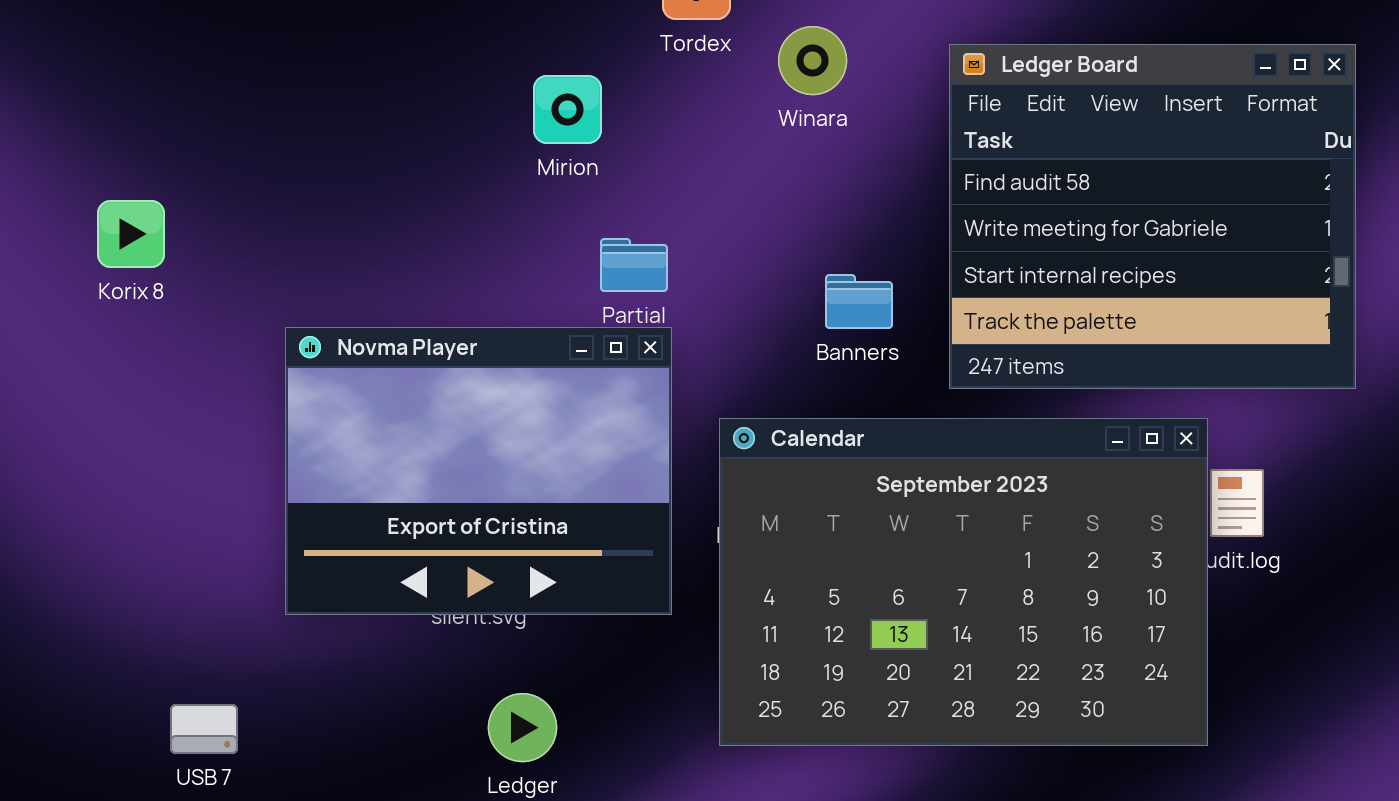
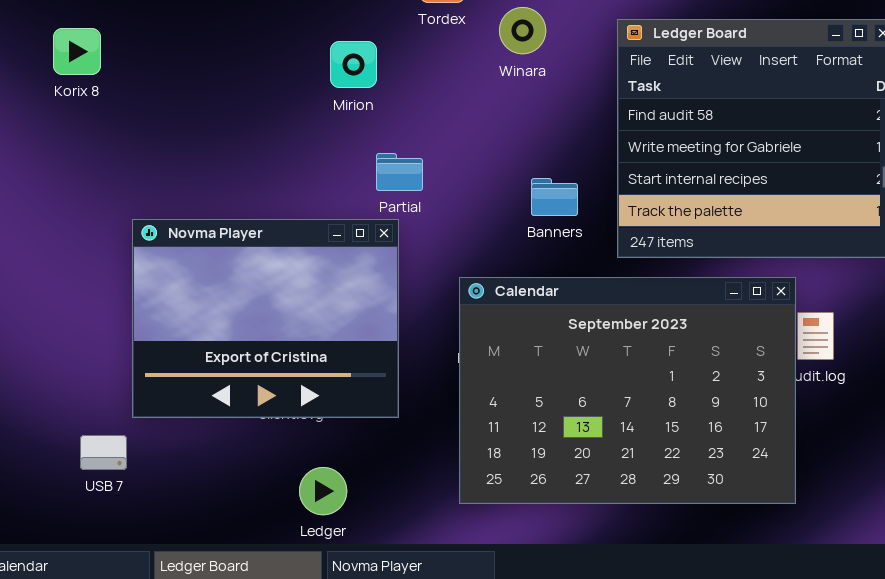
Korix 8: [97,200,165,268] -> [53,28,101,75], moved
Novma Player: [285,327,672,615] -> [132,219,399,418], moved
USB 7: [170,704,238,754] -> [80,435,127,470], moved

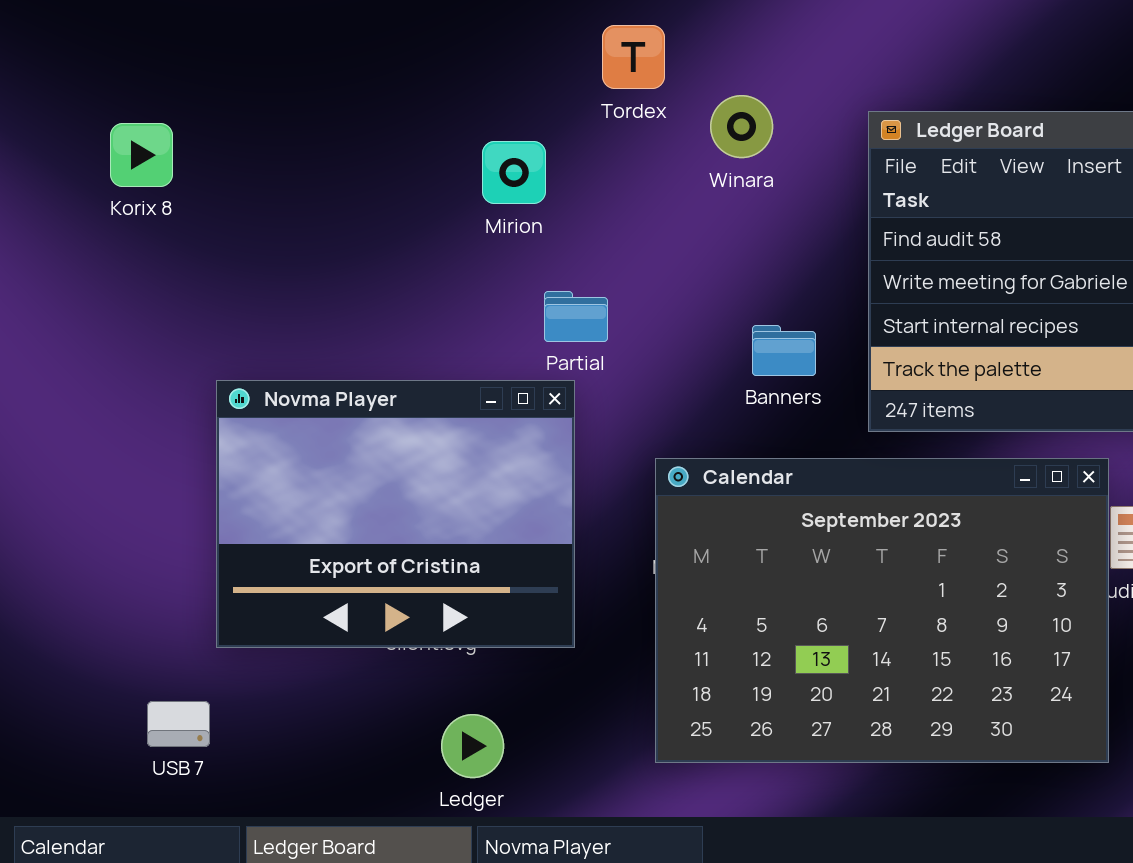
USB 7: [80,435,127,470] -> [147,701,210,747], moved

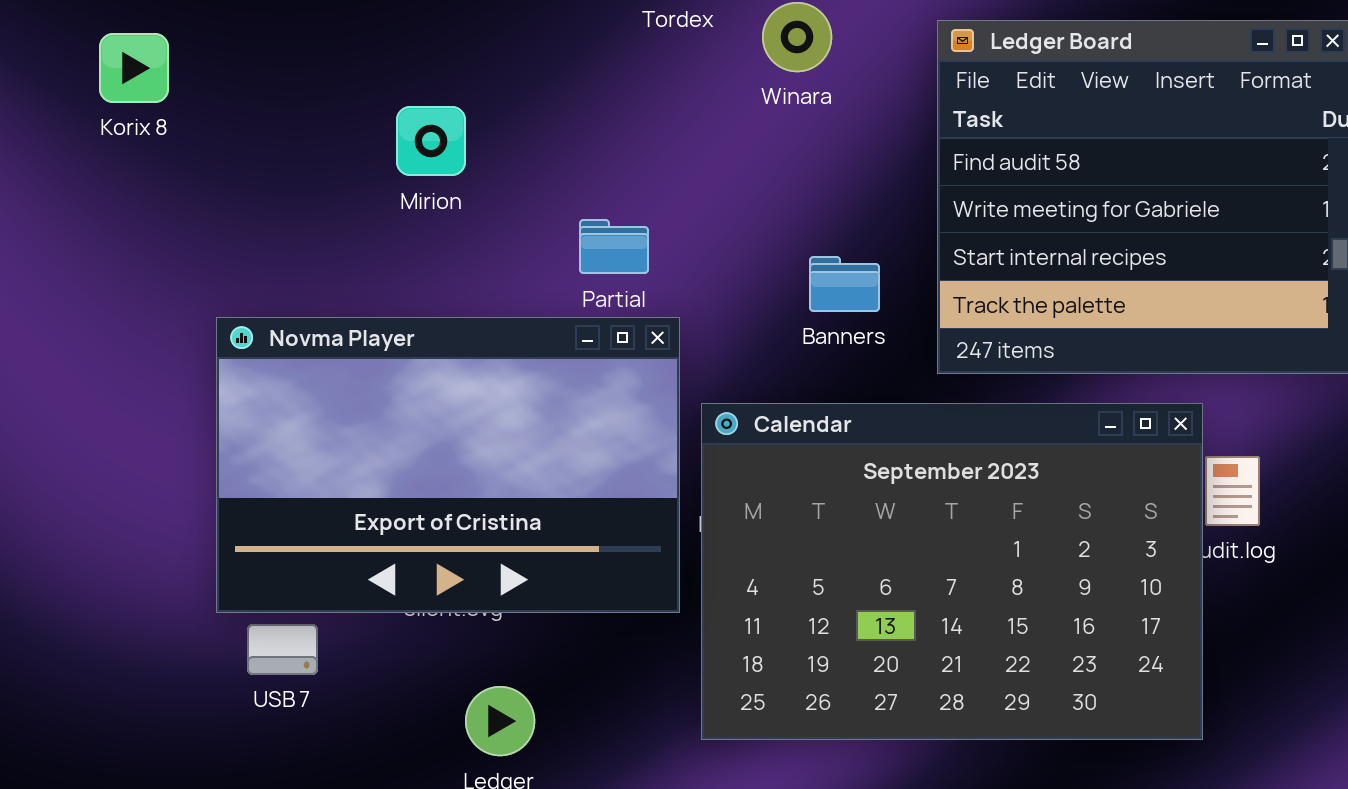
Mirion: [482,141,546,204] -> [396,106,466,176], moved
Novma Player: [216,380,575,648] -> [216,317,680,613], resized
USB 7: [147,701,210,747] -> [247,624,318,675], moved

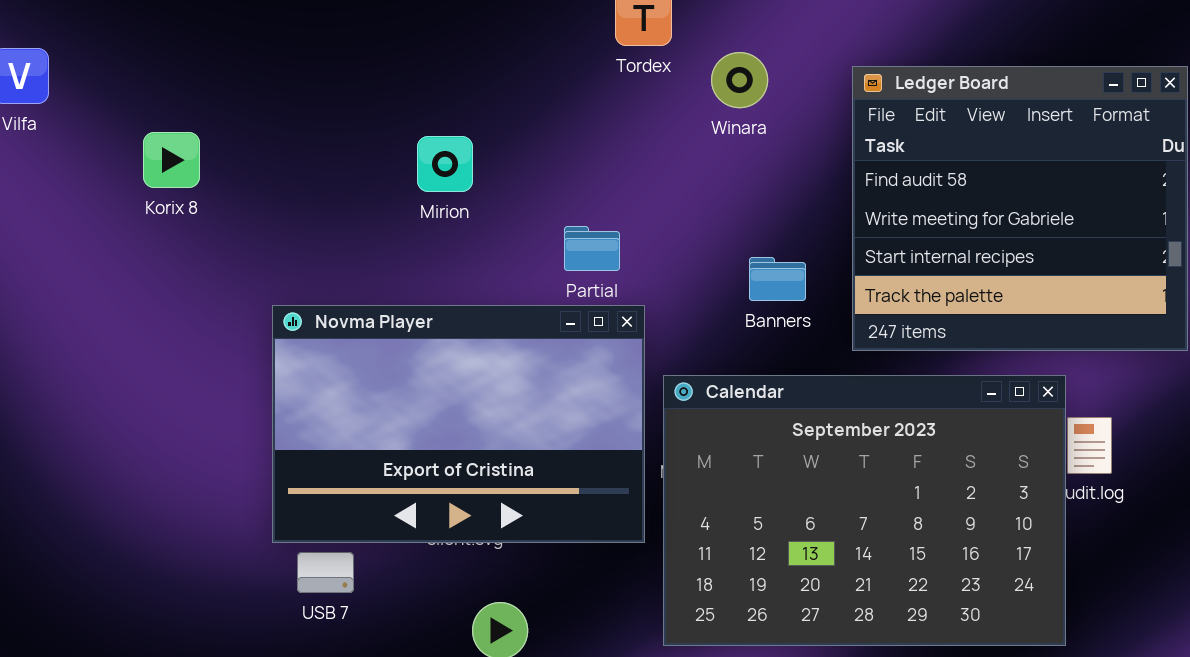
Korix 8: [99,33,169,103] -> [143,132,200,188], moved

